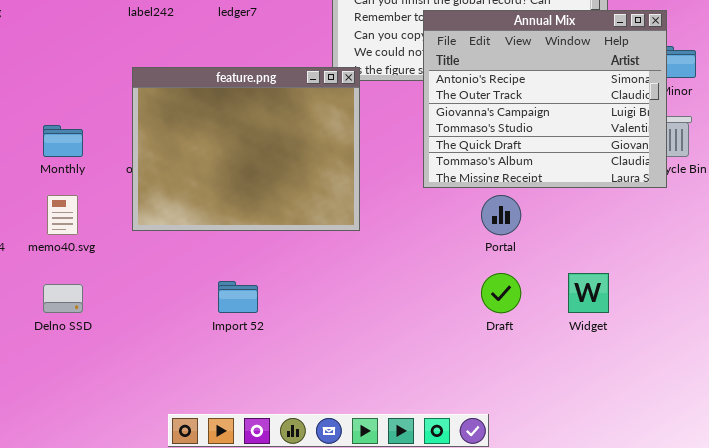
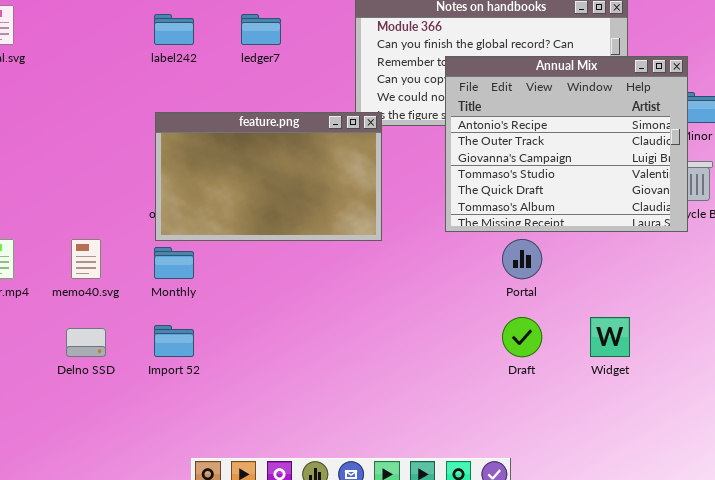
feature.png: [132,67,360,231] -> [155,112,382,241], resized
Monthly: [43,125,83,157] -> [154,247,194,279], moved
Import 52: [218,281,258,313] -> [154,325,194,357], moved

